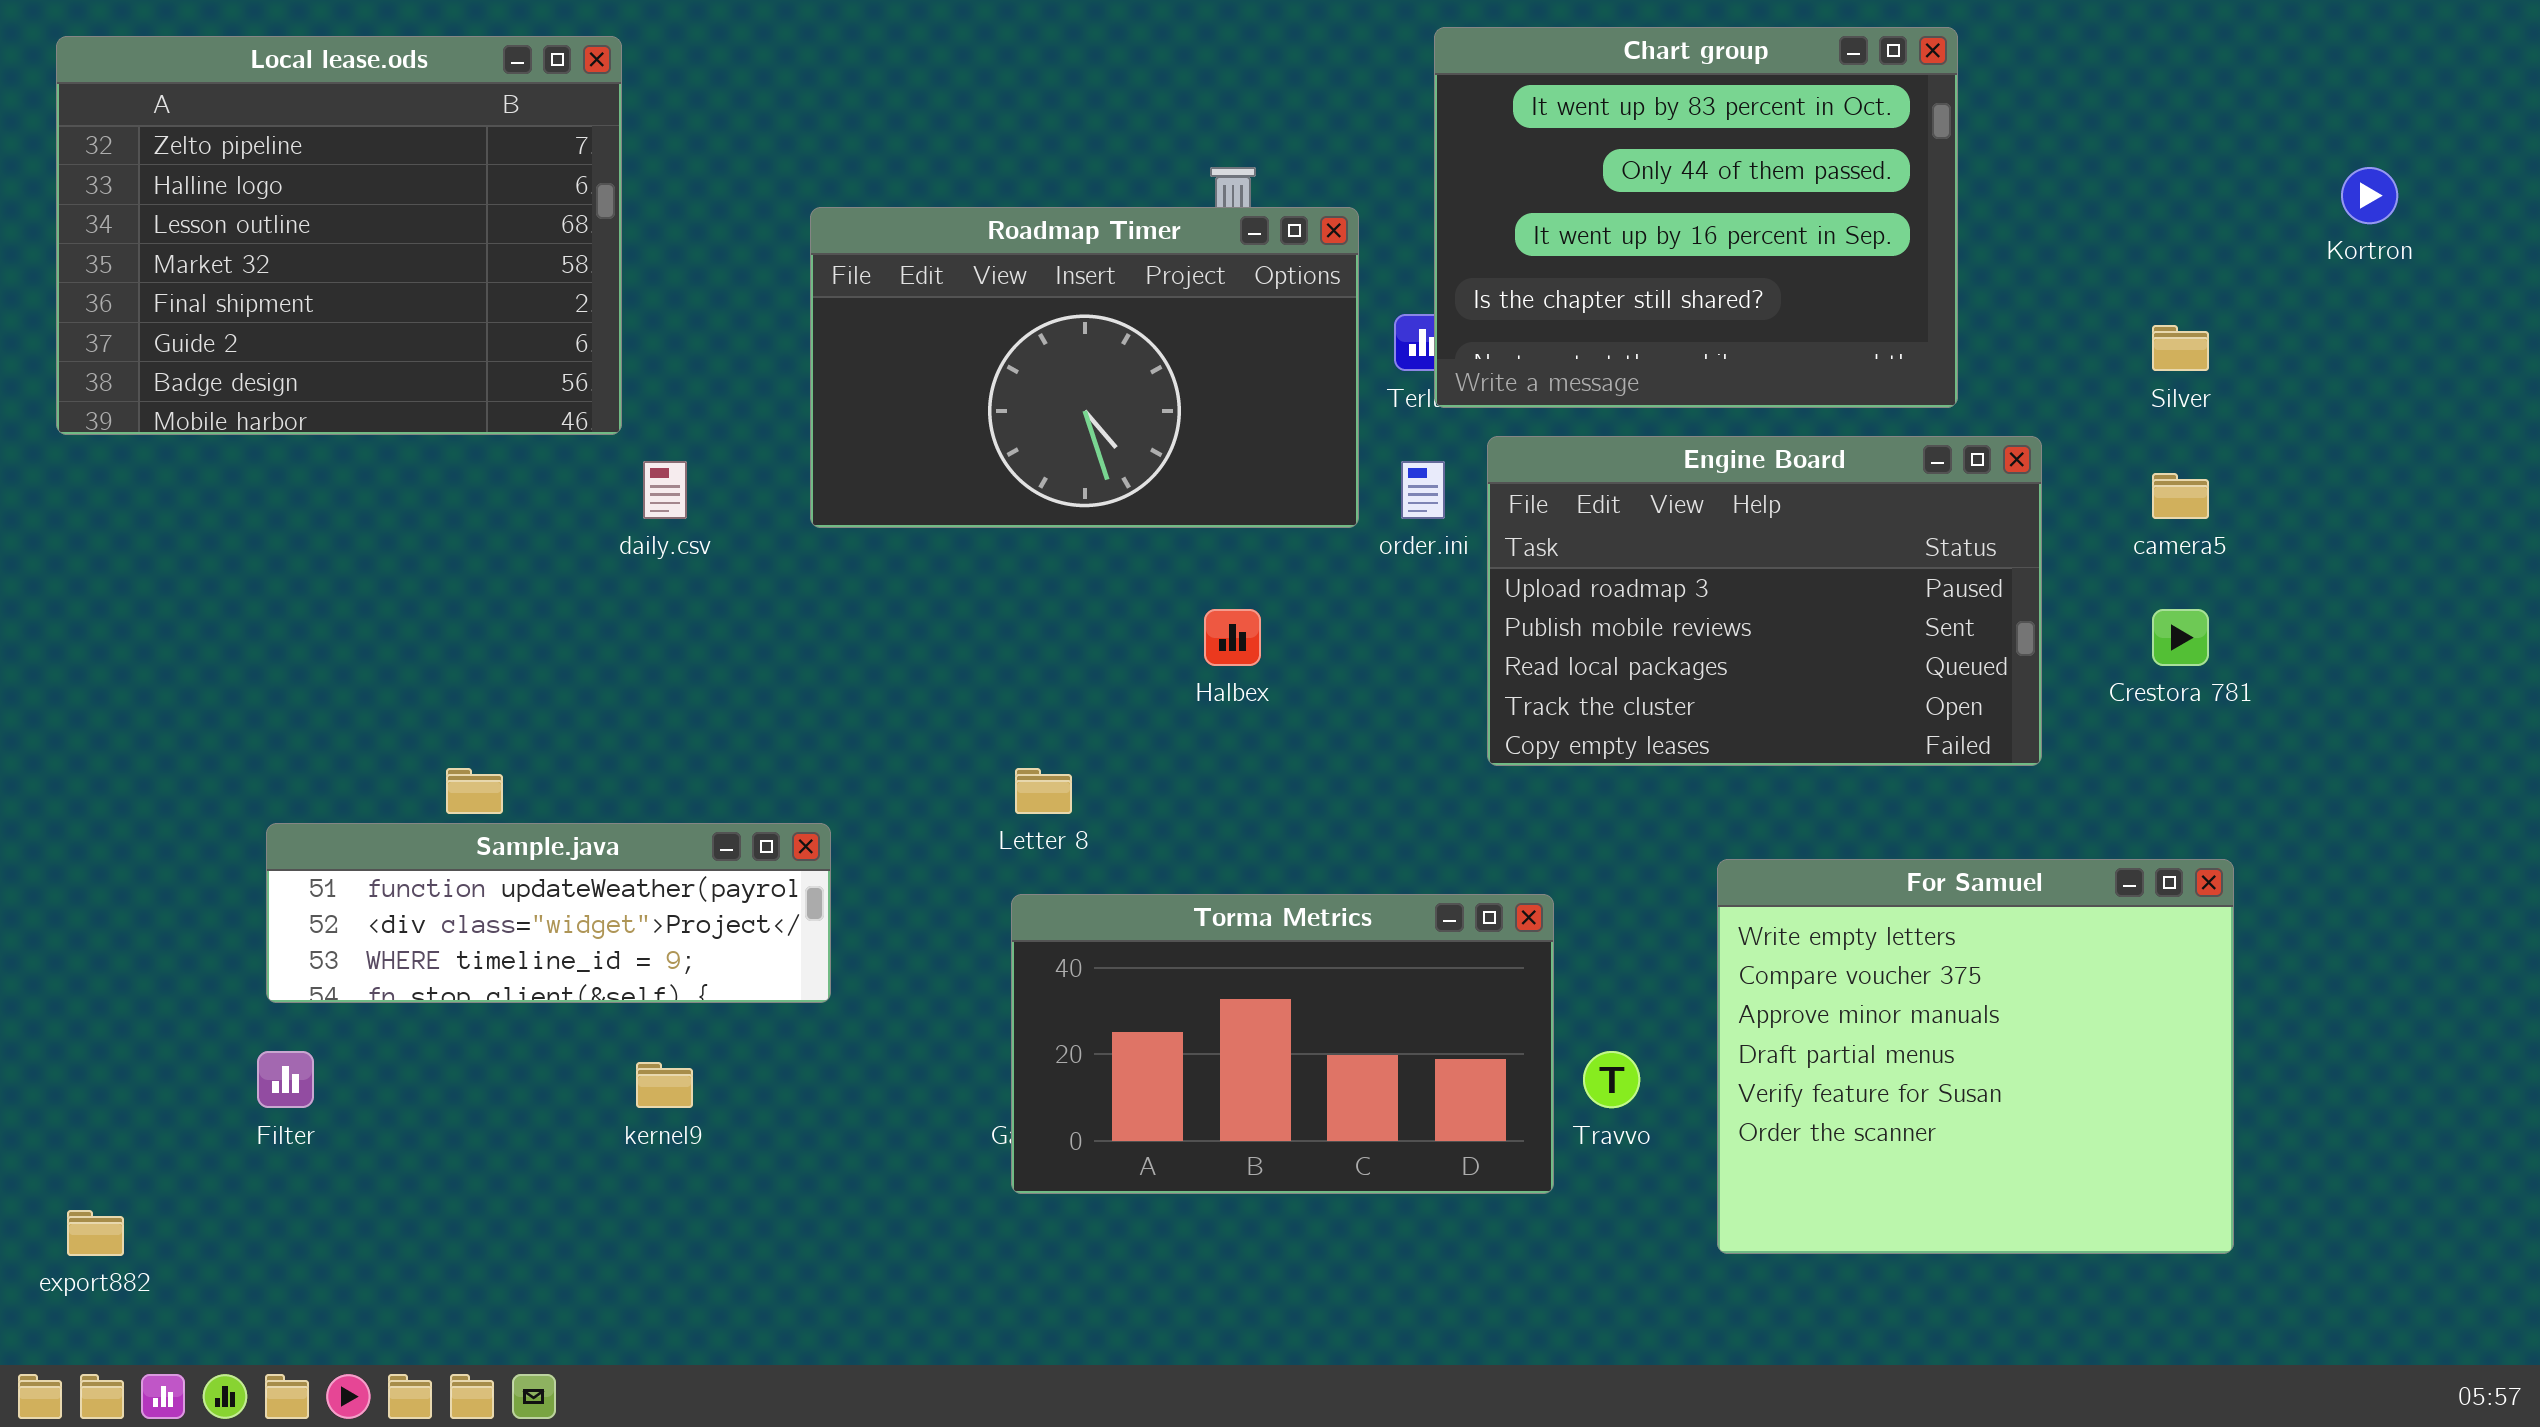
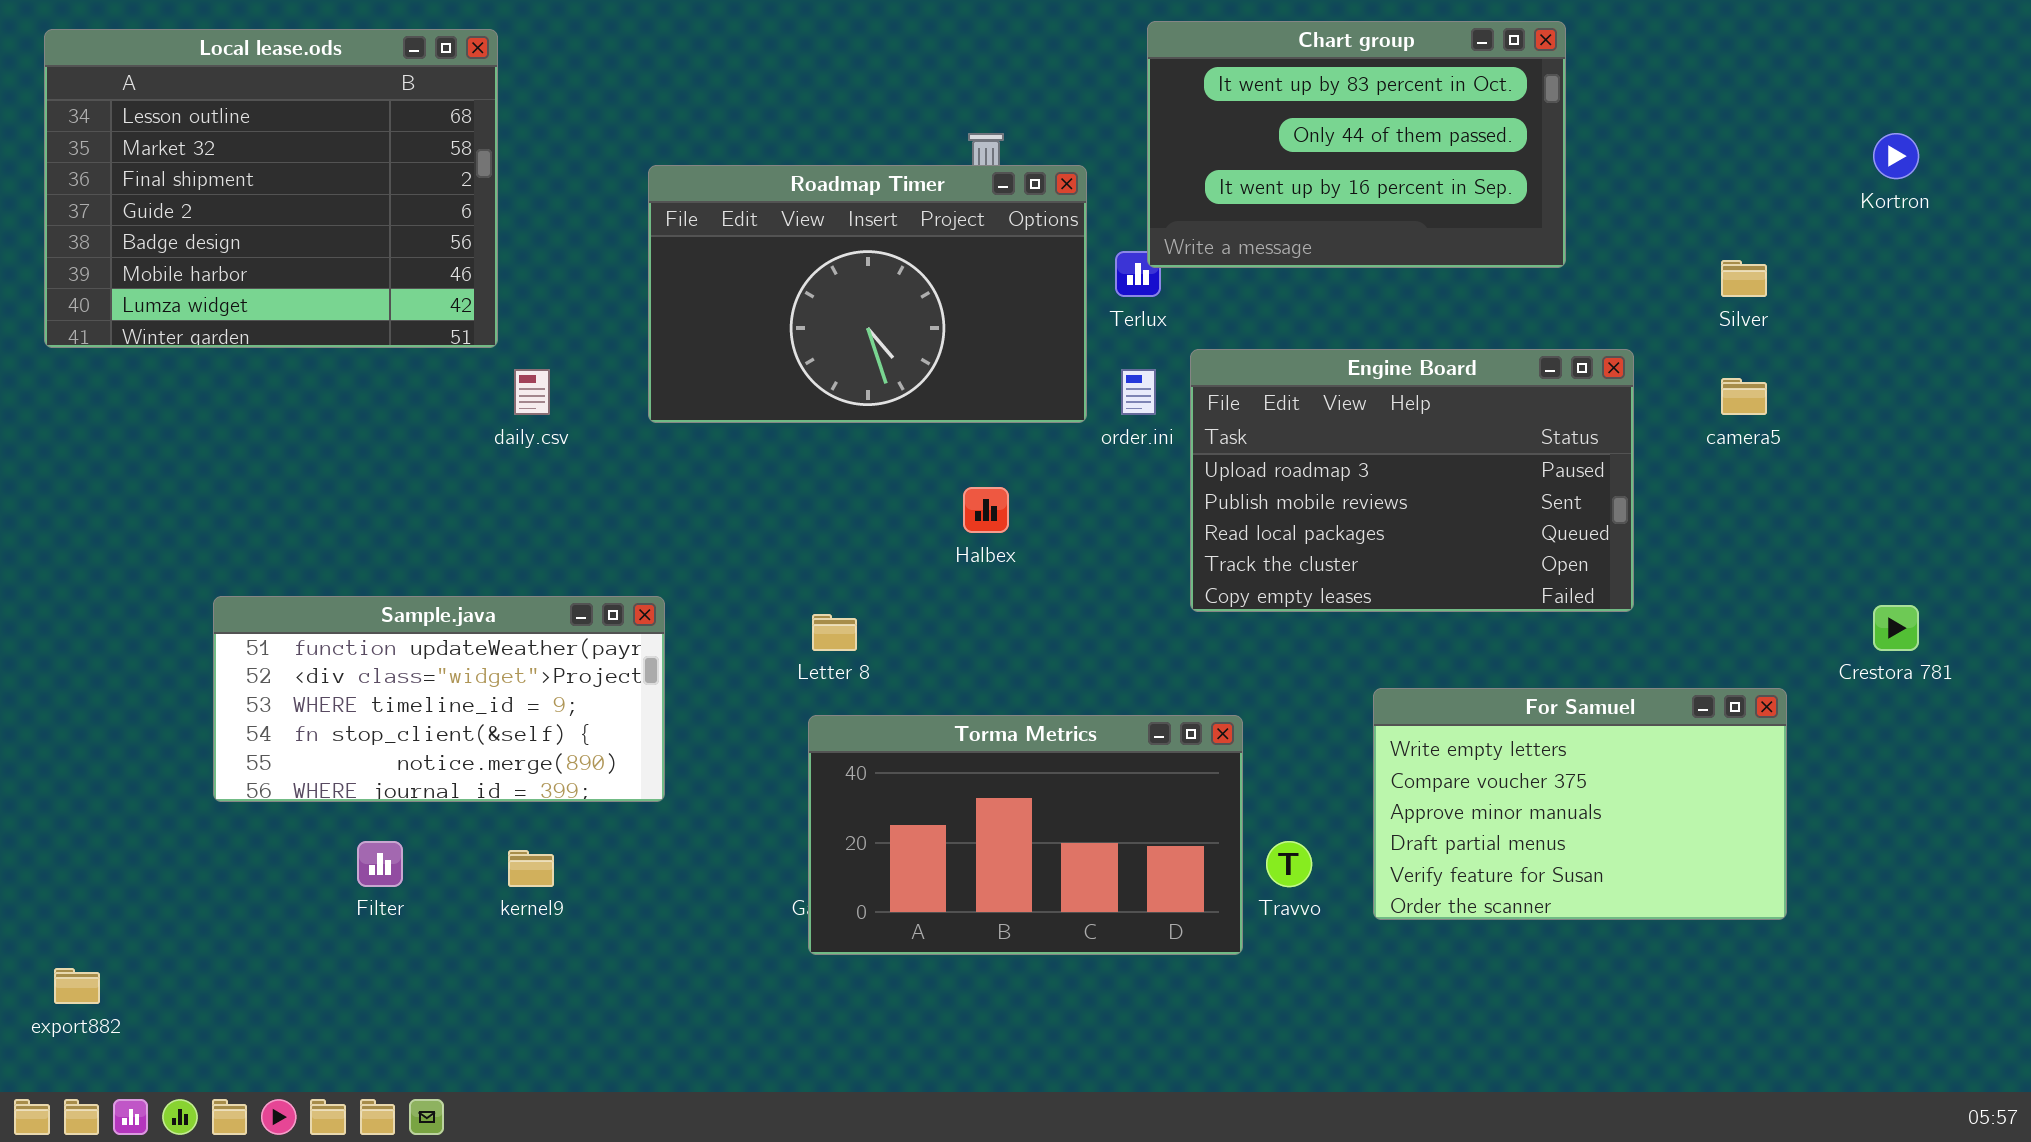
Chart group: [1434,27,1958,408] -> [1147,21,1566,268], resized
Local lease.ods: [56,36,622,435] -> [44,29,498,348], scrolled down 2 rows
Crestora 781: [2152,609,2209,666] -> [1873,605,1919,651], moved
Sample.java: [266,823,831,1003] -> [213,596,665,802], resized
For Samuel: [1717,859,2234,1254] -> [1373,688,1787,920], resized
Filter: [257,1051,314,1108] -> [357,841,403,887], moved

